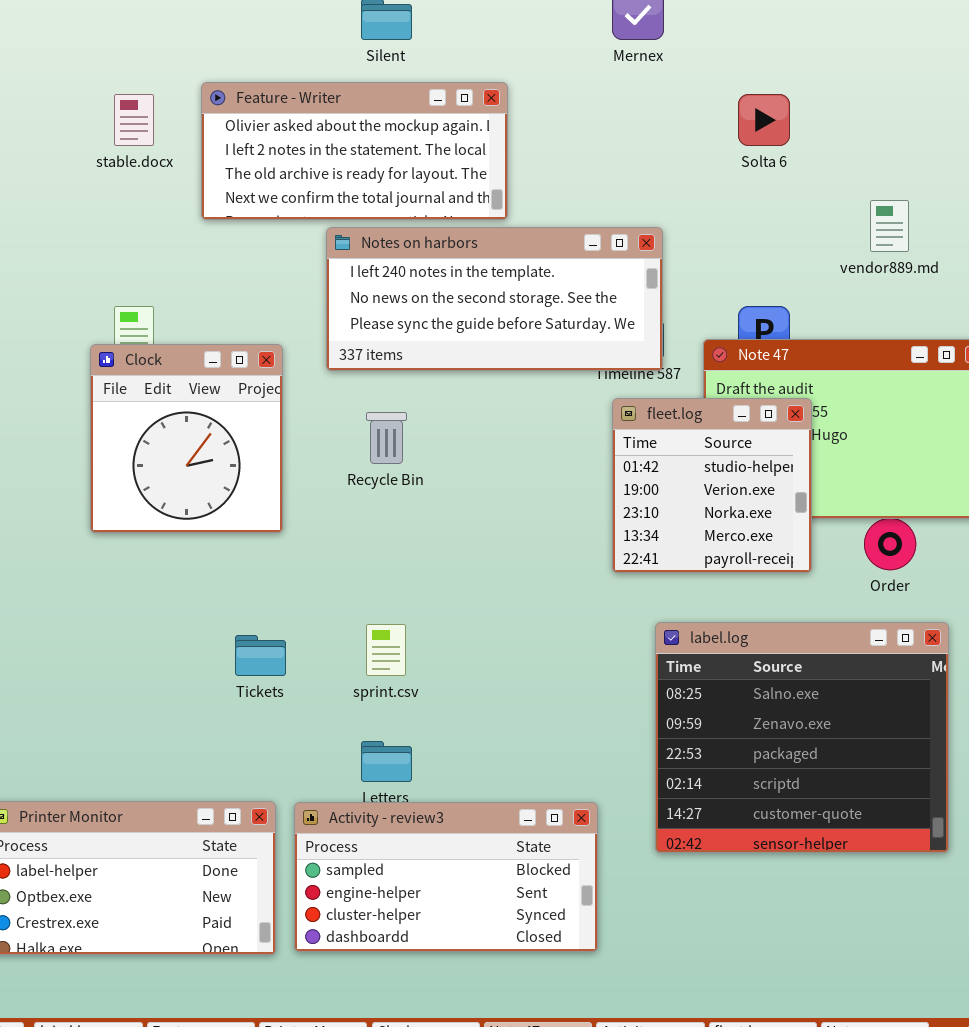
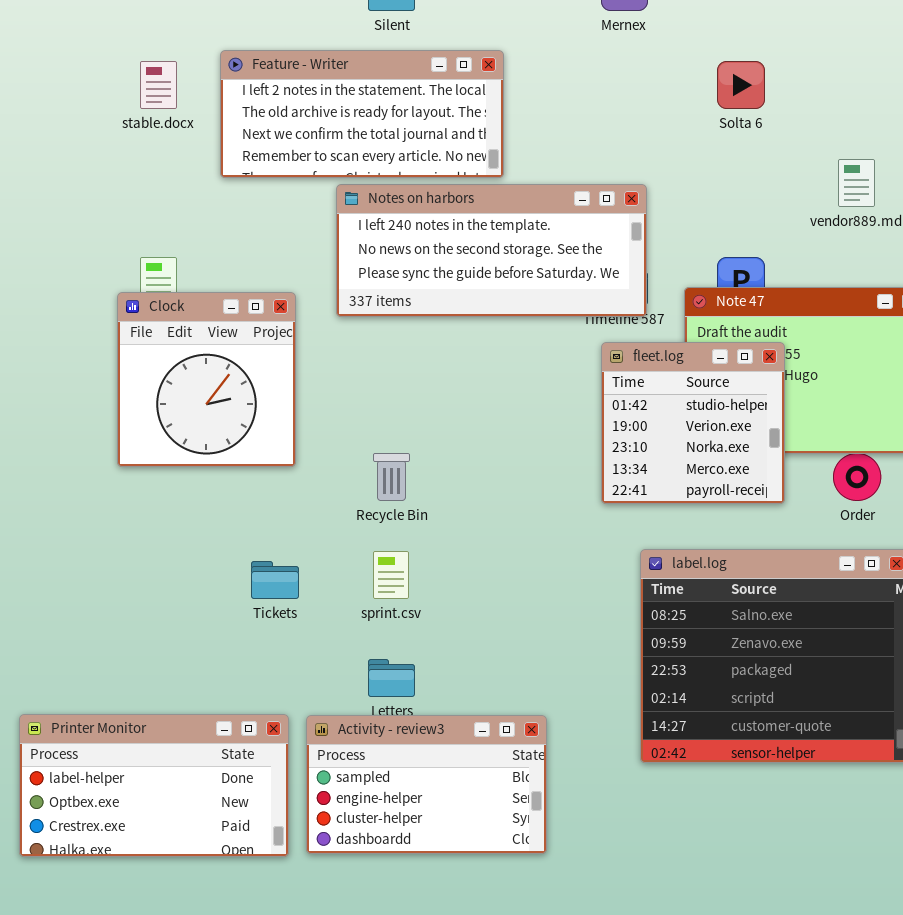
Feature - Writer: [201,82,508,220] -> [220,50,504,178], scrolled down 1 row
Recycle Bin: [366,412,407,464] -> [373,453,410,501], moved
Activity - review3: [294,802,598,952] -> [306,715,547,854], resized

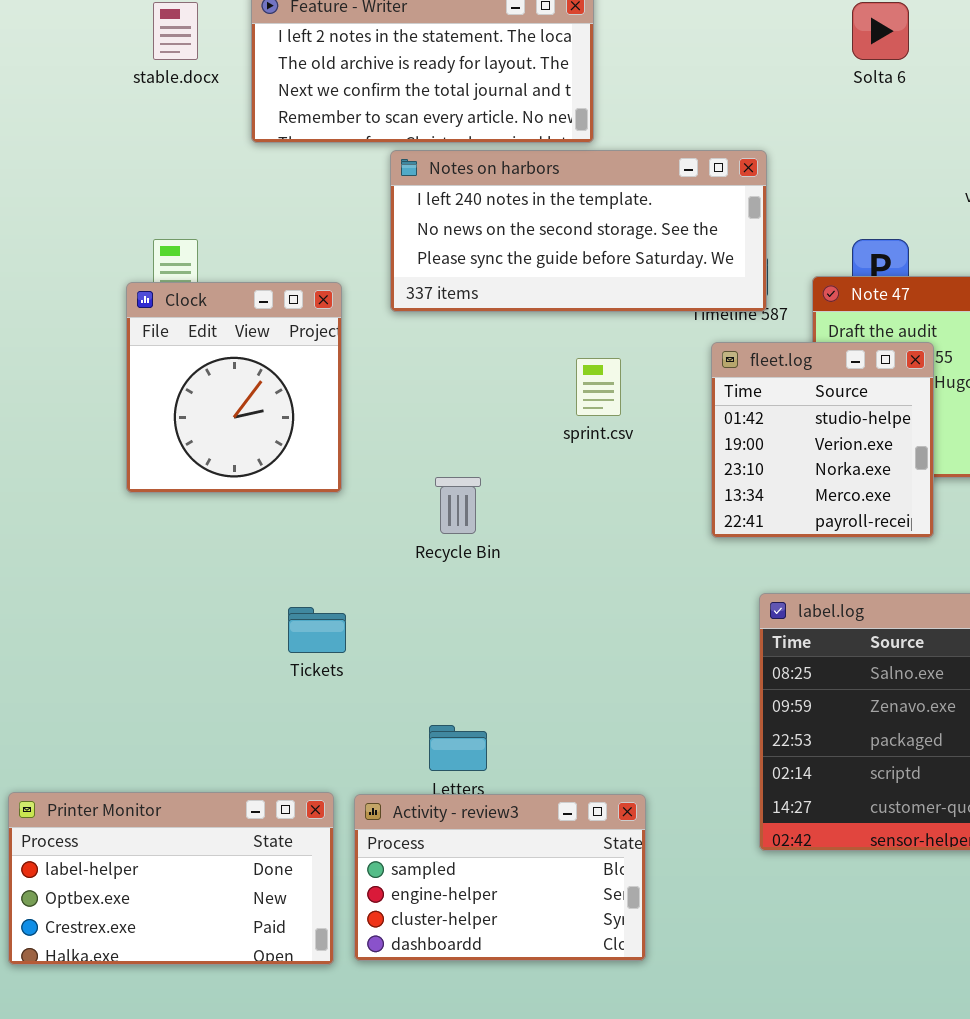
sprint.csv: [373,551,409,599] -> [576,358,621,416], moved

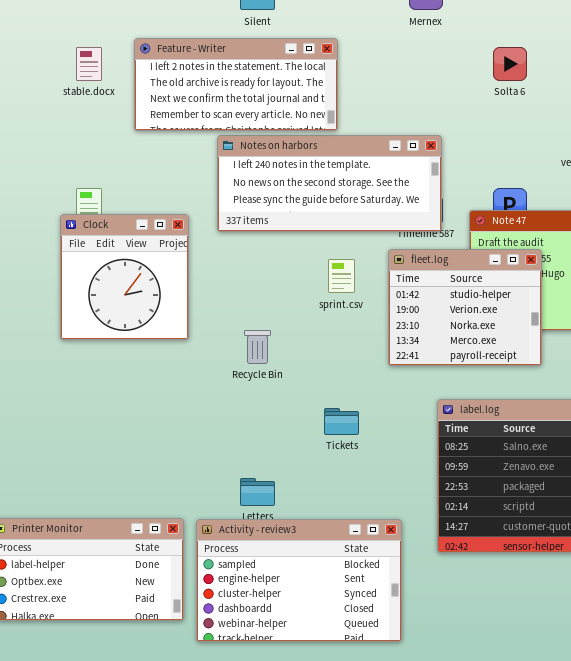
fleet.log: [711,342,934,538] -> [388,249,542,366], resized
Tickets: [288,607,346,653] -> [324,408,359,435], moved
Activity - review3: [354,794,646,961] -> [196,519,402,642], resized

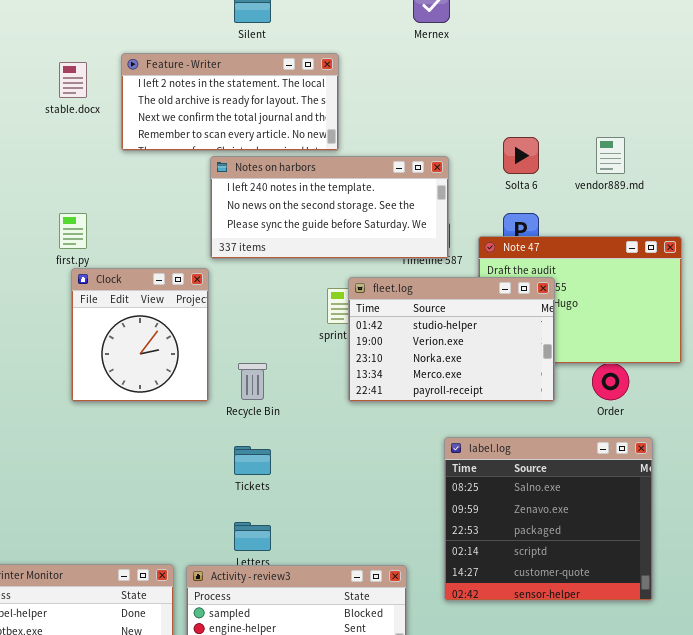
Solta 6: [493,47,527,81] -> [503,137,539,174], moved
Clock: [60,214,189,340] -> [71,268,209,402], moved
fleet.log: [388,249,542,366] -> [348,277,555,402], resized
Tickets: [324,408,359,435] -> [234,446,271,475], moved

